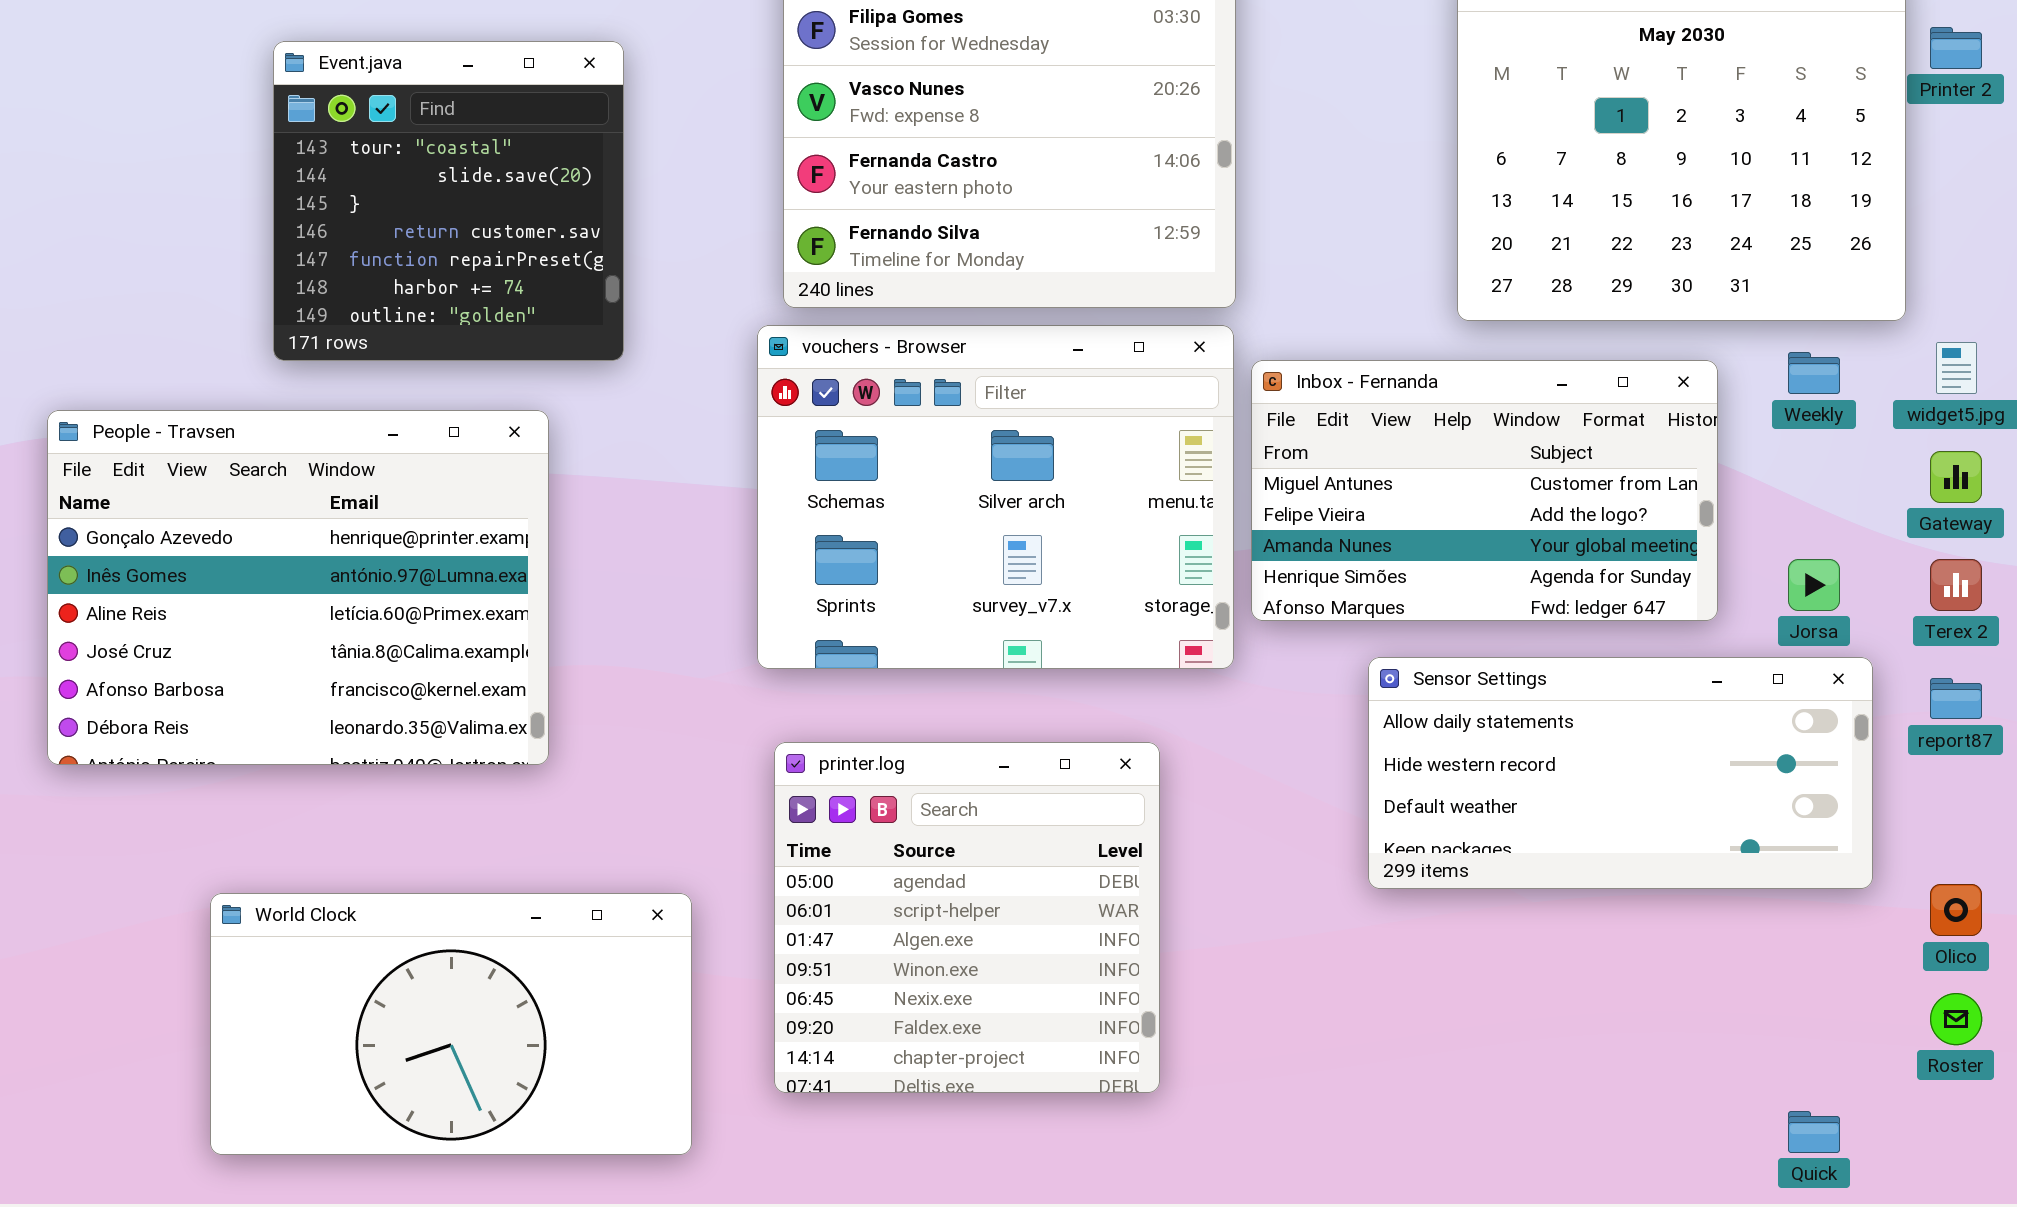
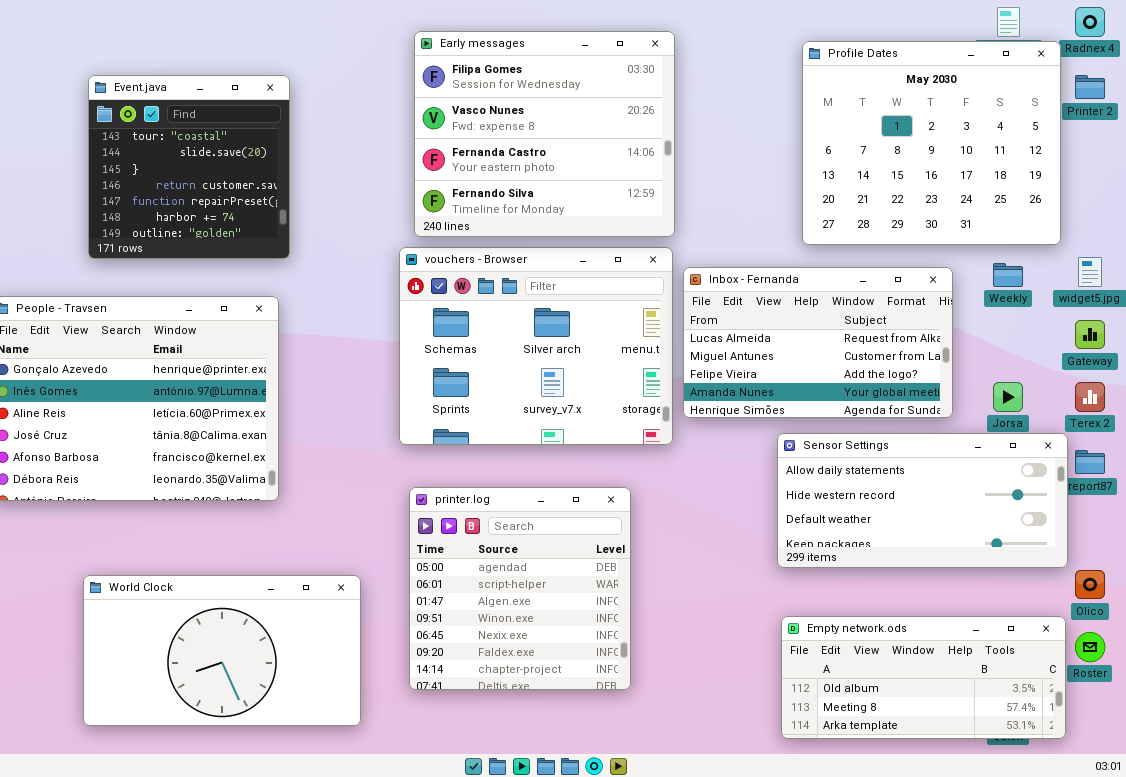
Event.java: [273,41,624,361] -> [88,75,290,259], moved
Inbox - Fernanda: [1251,360,1718,621] -> [683,267,953,418], scrolled up 1 row
Sensor Settings: [1368,657,1873,889] -> [777,433,1068,568], moved
Empty network.ods: none -> [781,616,1066,739], opened

